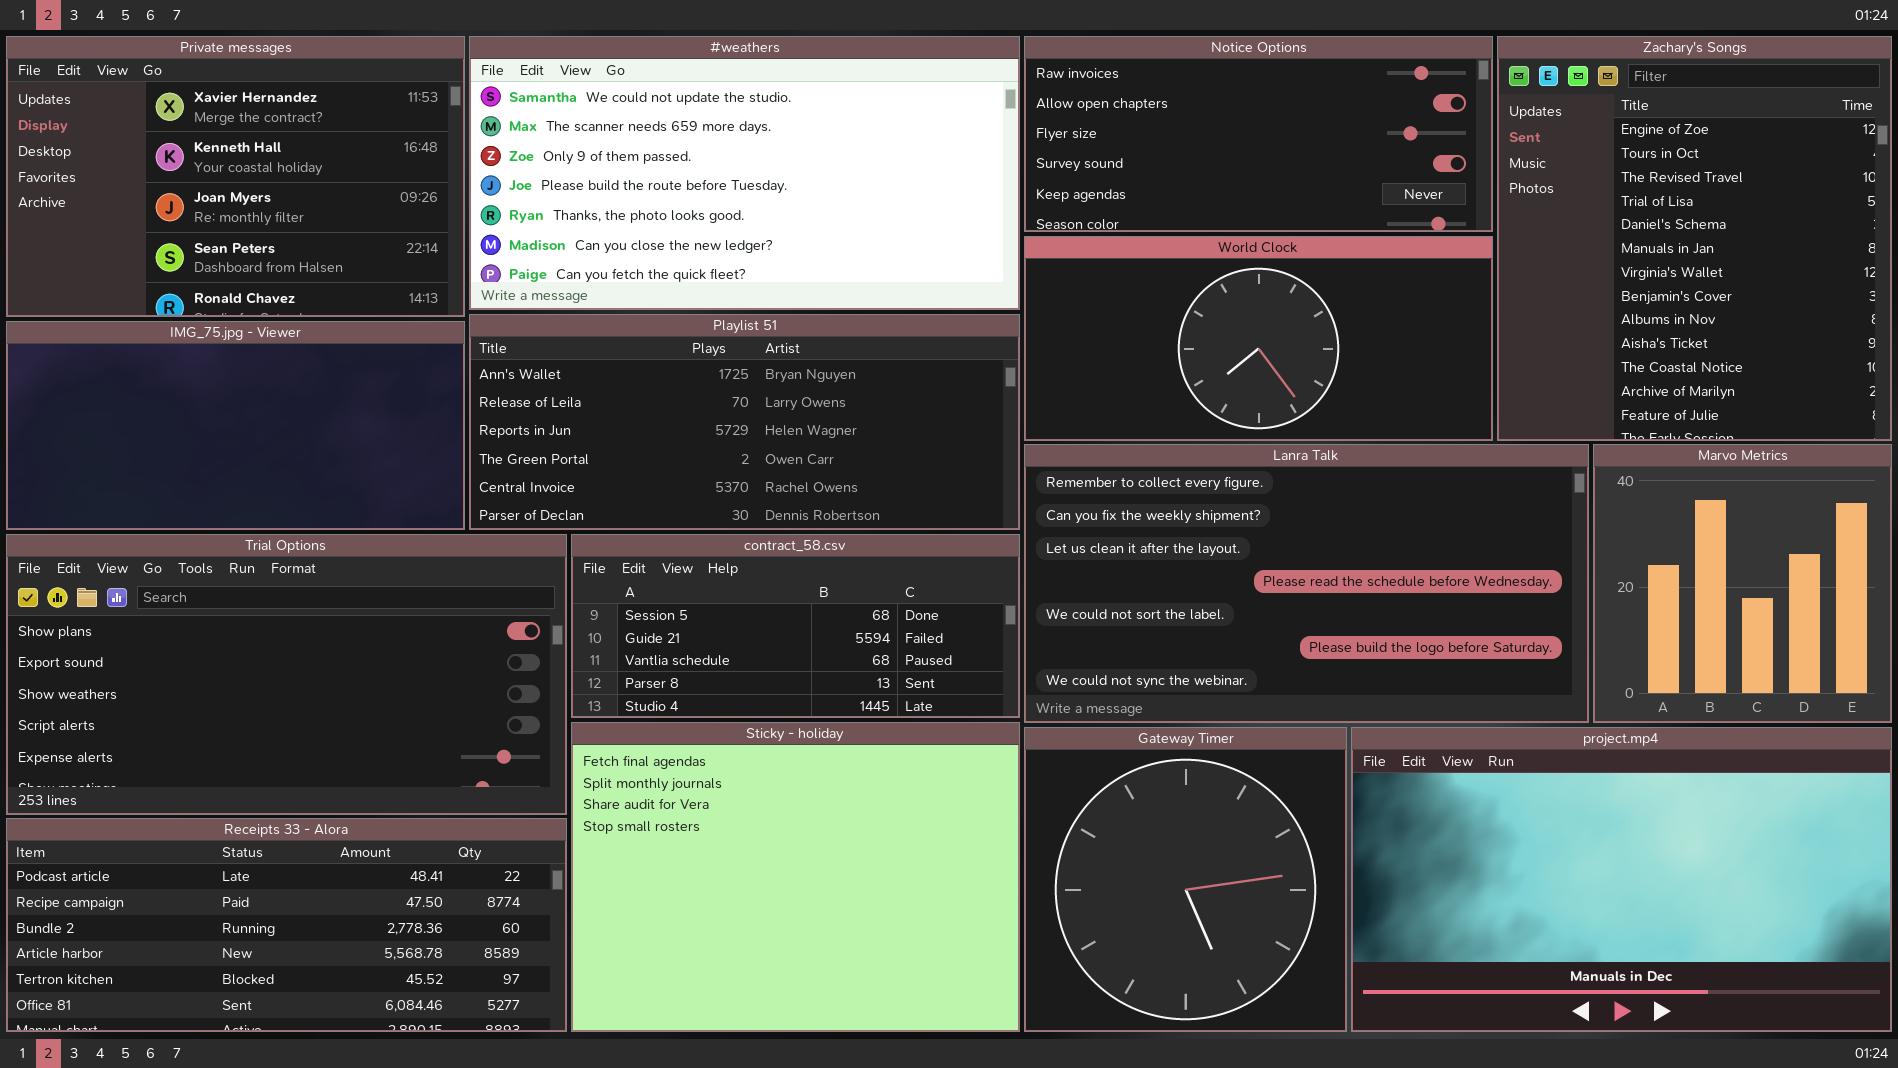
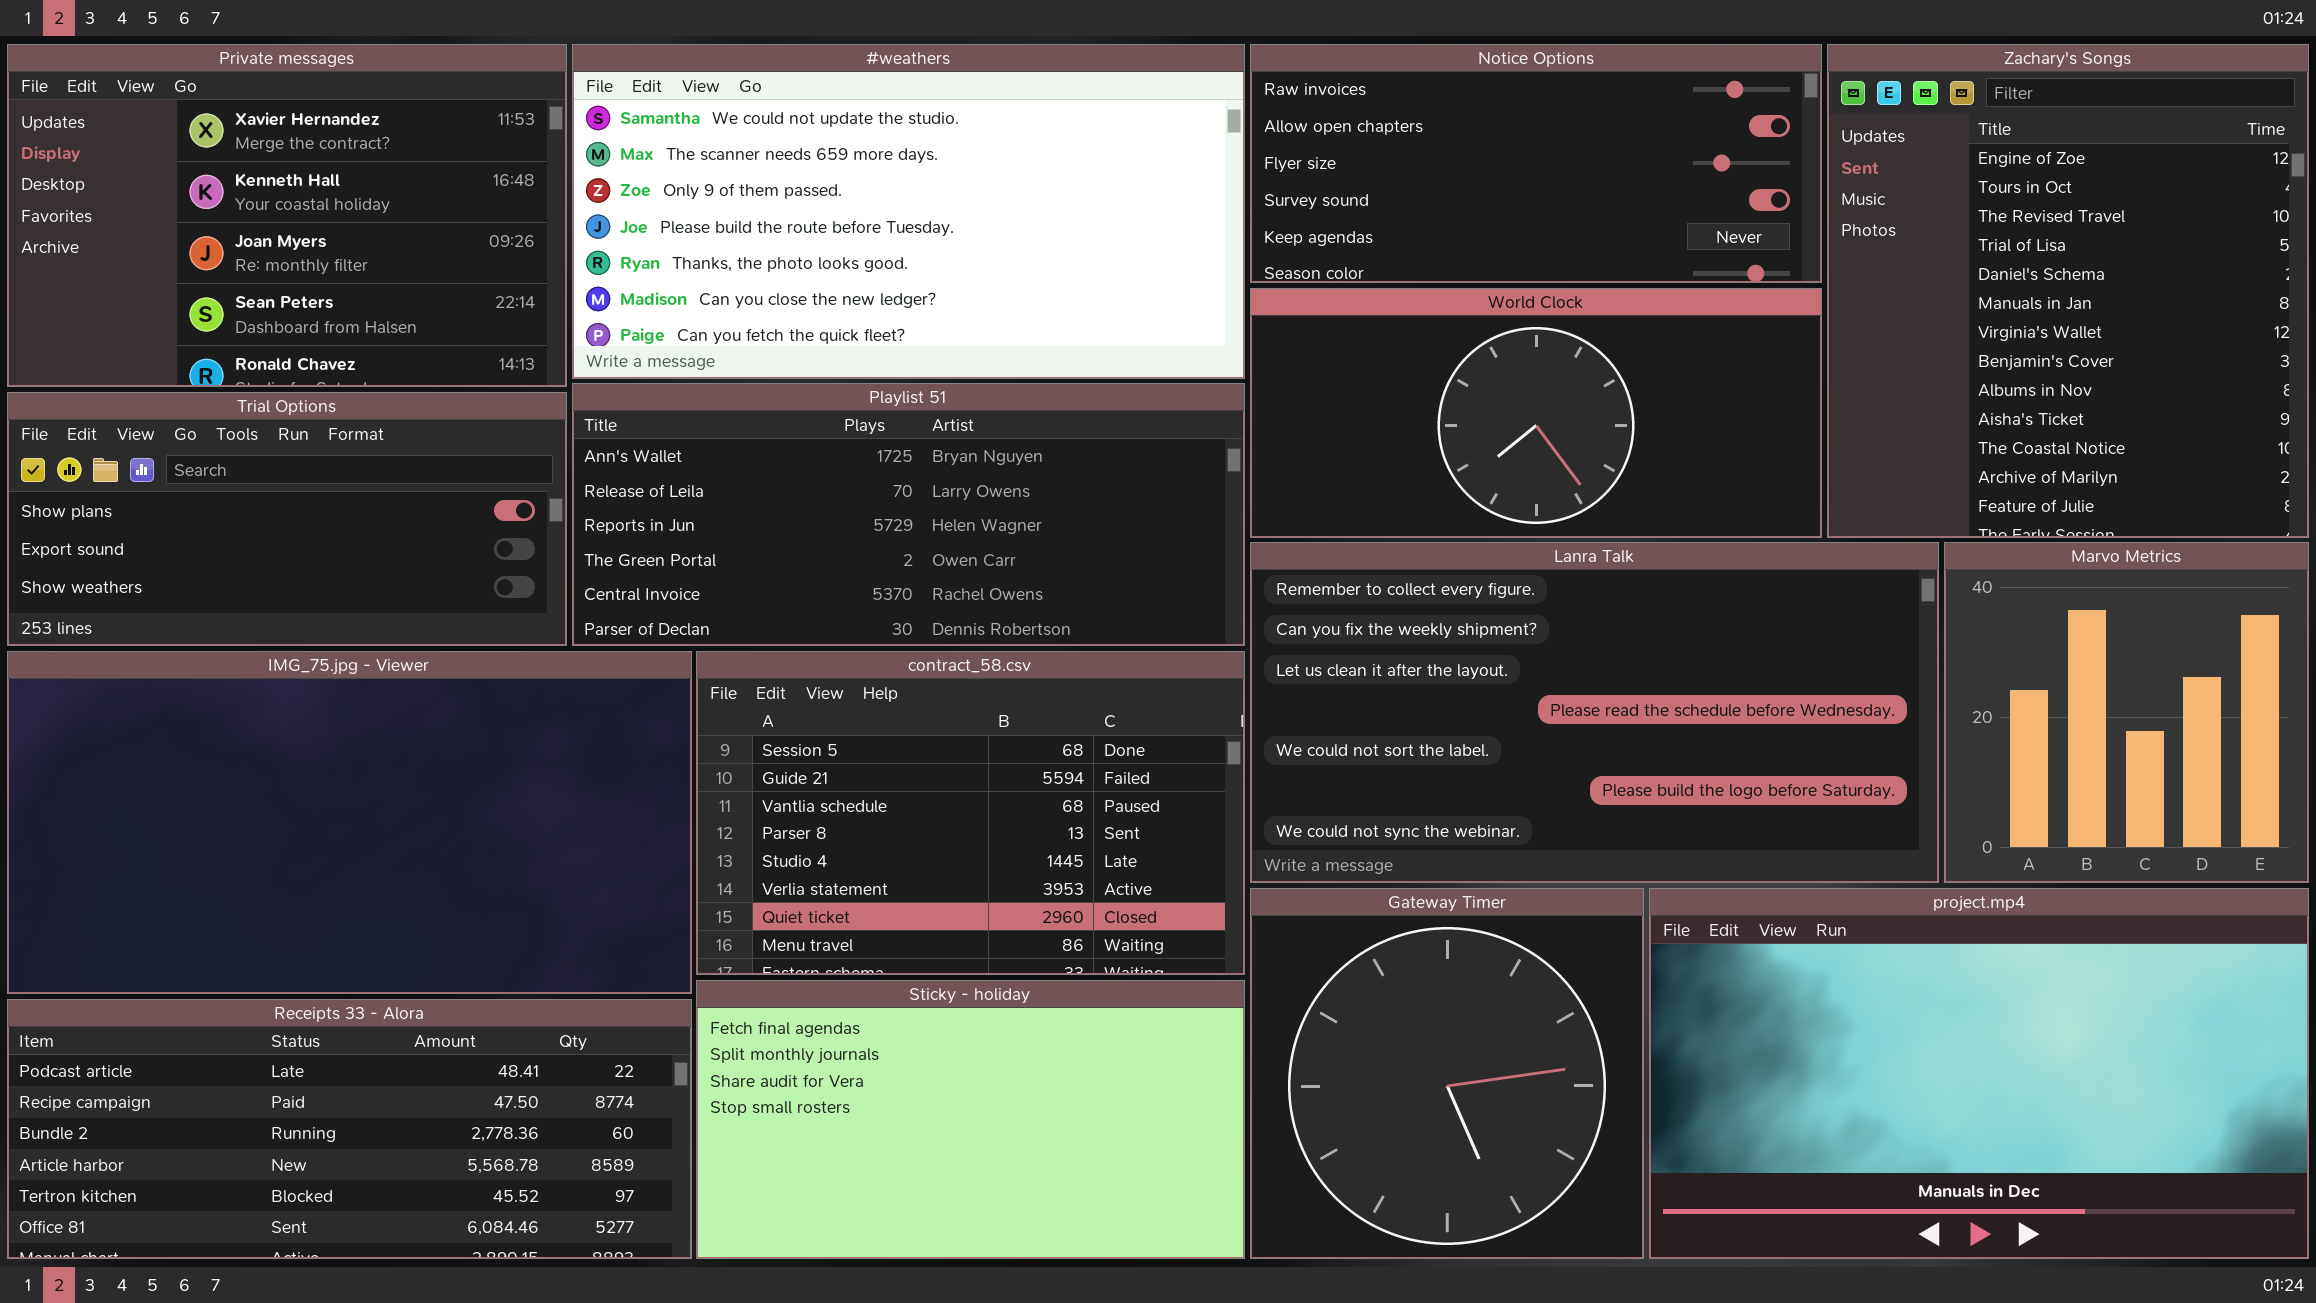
IMG_75.jpg - Viewer: [6,321,465,530] -> [7,651,692,994], moved, resized
Trial Options: [6,534,567,815] -> [7,392,567,646], moved, resized
contract_58.csv: [571,534,1020,718] -> [696,651,1245,975], resized
Sticky - holiday: [571,722,1020,1032] -> [696,980,1245,1259], resized

